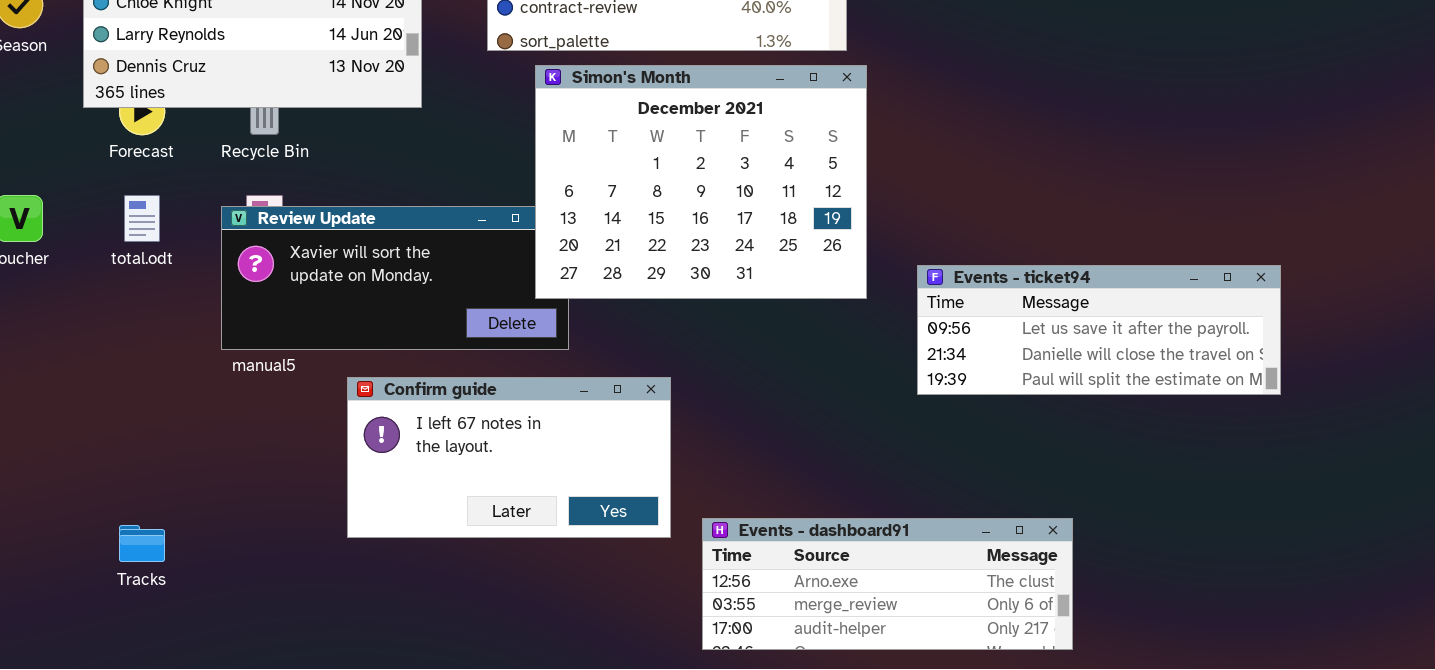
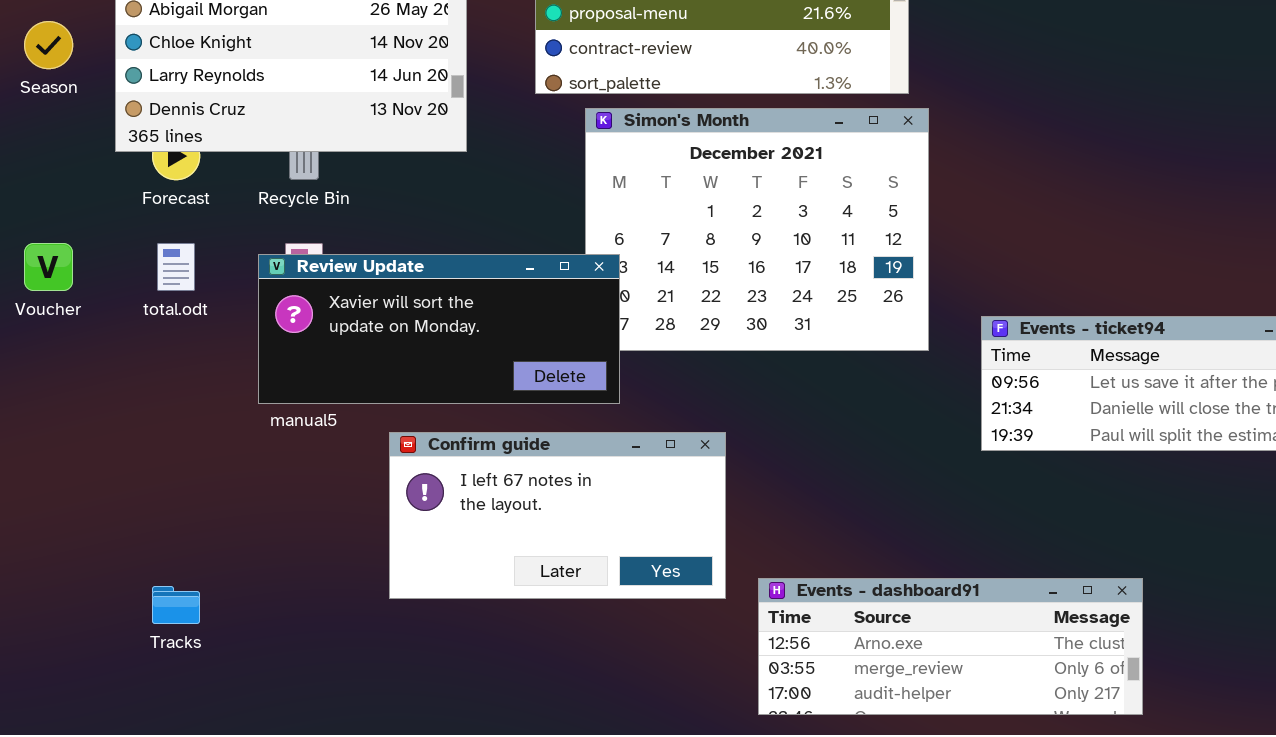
Review Update: [221,206,569,350] -> [258,254,620,404], raised

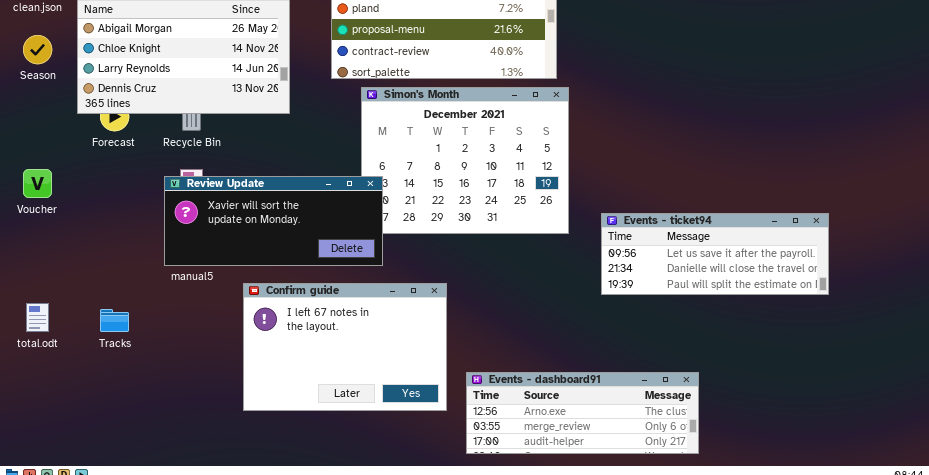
total.odt: [157,243,195,291] -> [26,303,49,332], moved
Confirm guide: [389,432,726,599] -> [243,283,447,411], resized
Tracks: [152,586,200,624] -> [100,309,129,332], moved

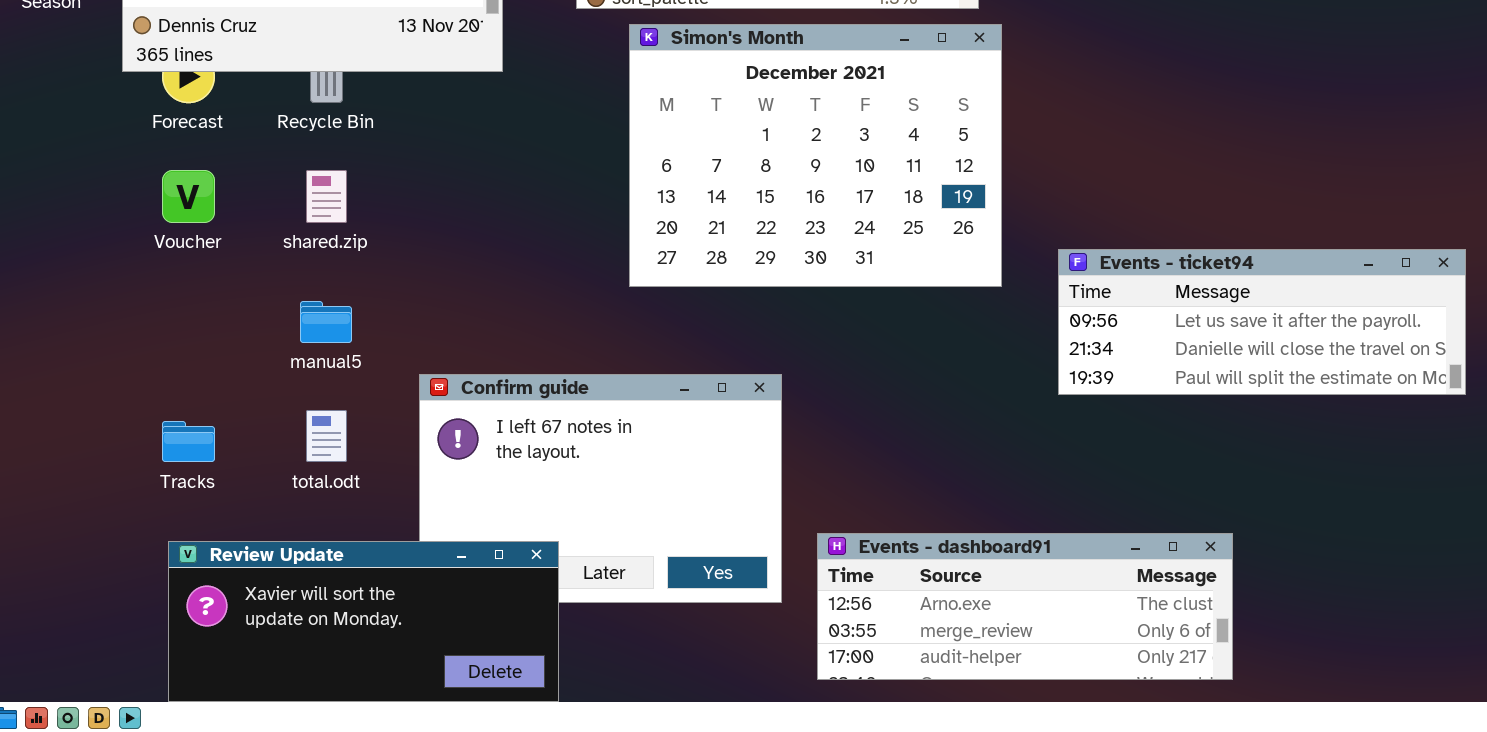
Voucher: [23,169,52,198] -> [162,170,215,223], moved
Review Update: [164,176,383,266] -> [168,541,559,702], moved
total.odt: [26,303,49,332] -> [306,410,347,462], moved

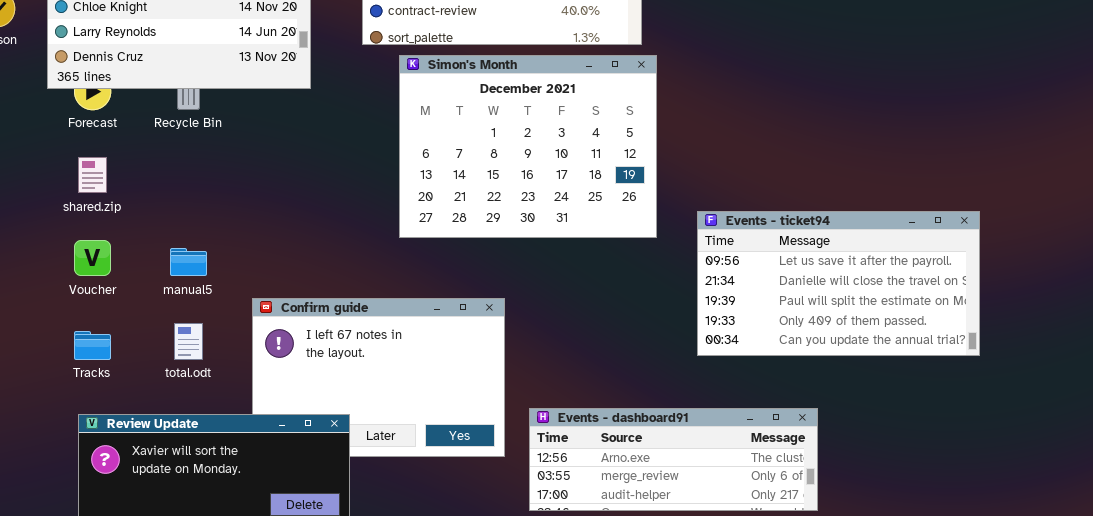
Voucher: [162,170,215,223] -> [74,240,111,276], moved
shared.zip: [306,170,347,223] -> [78,157,107,193], moved
Events - ticket94: [1058,249,1466,395] -> [697,211,980,356], resized

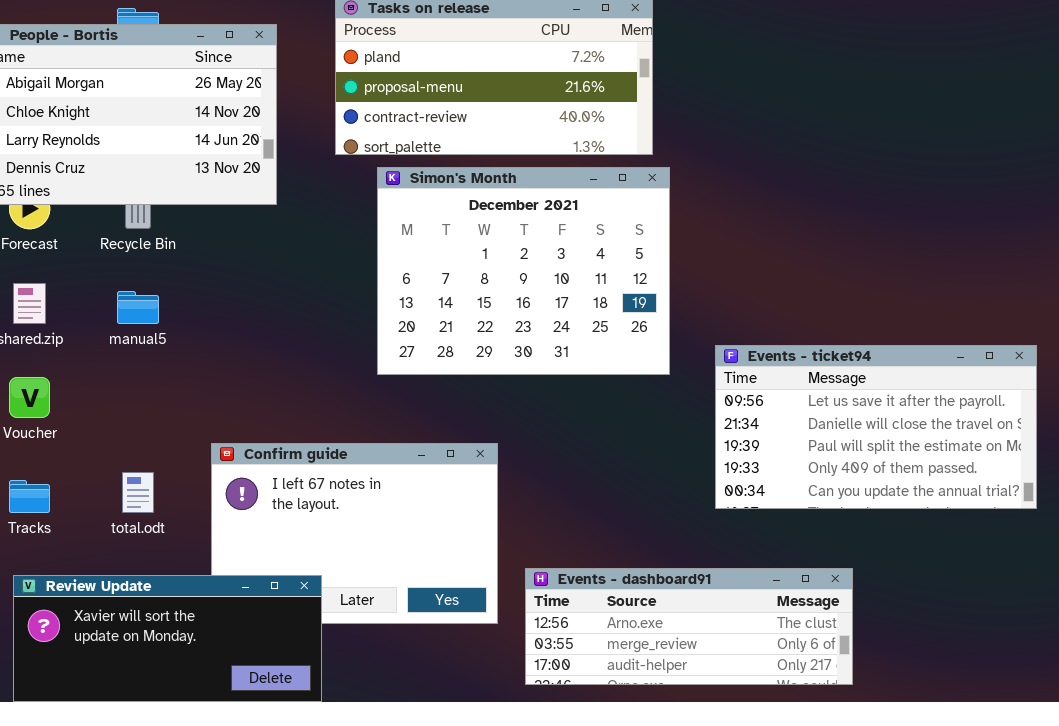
manual5: [170,248,207,276] -> [117,291,159,324], moved

